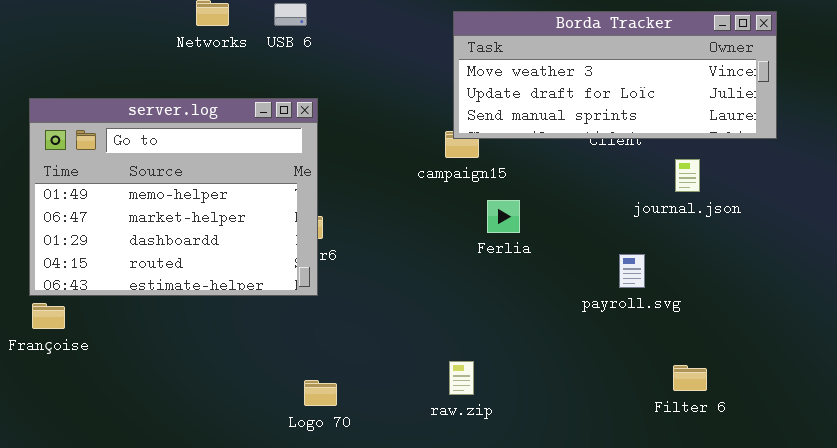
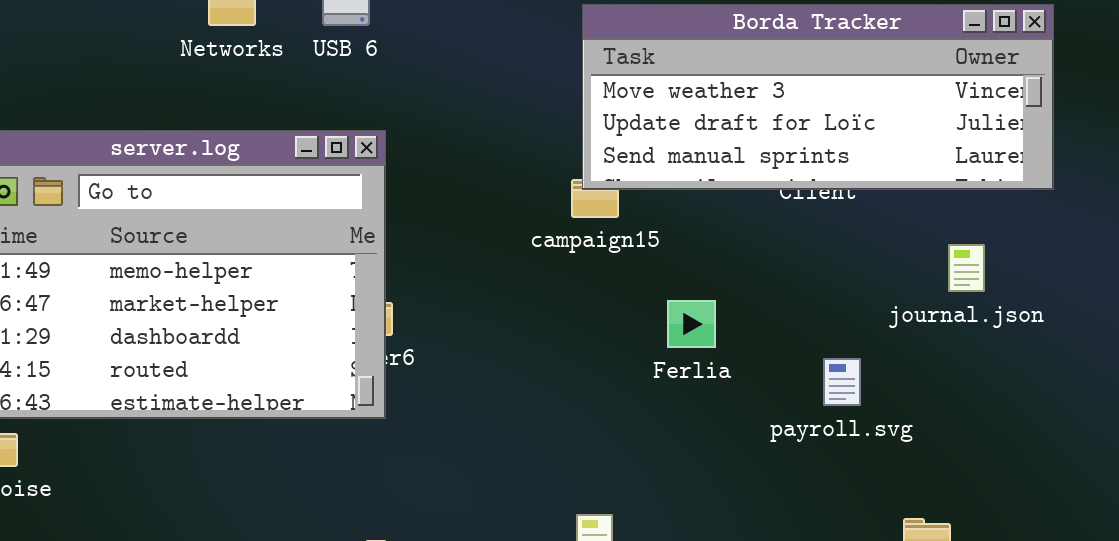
journal.json: [675,159,700,192] -> [948,244,985,292], moved
Ferlia: [487,200,520,233] -> [667,300,716,348], moved

